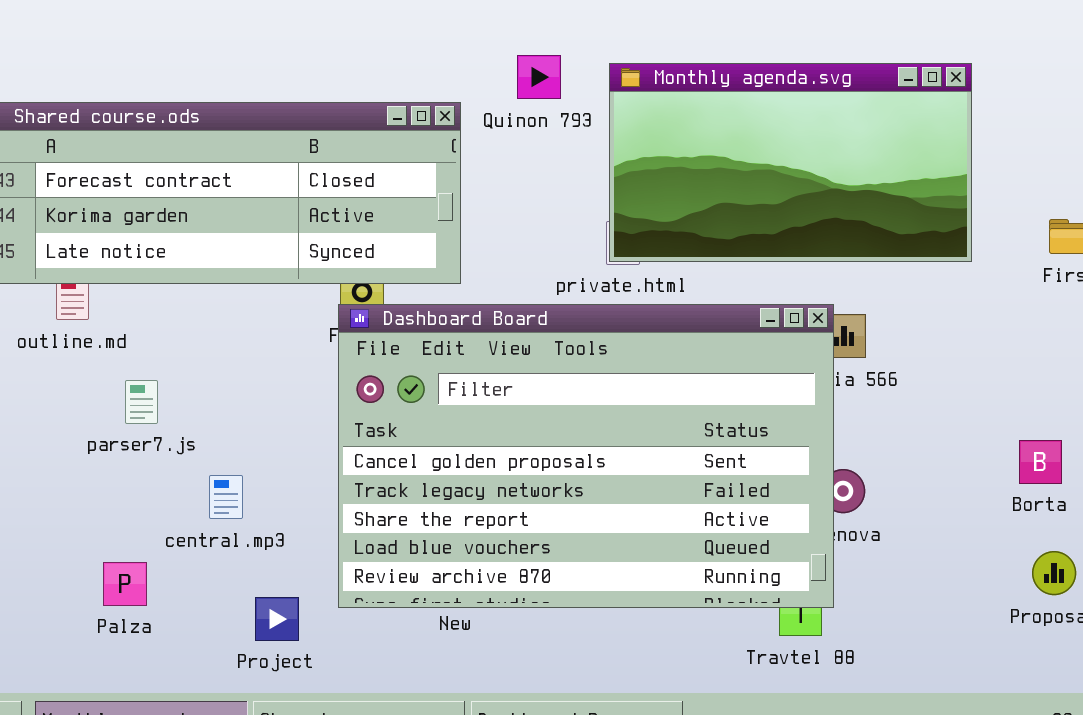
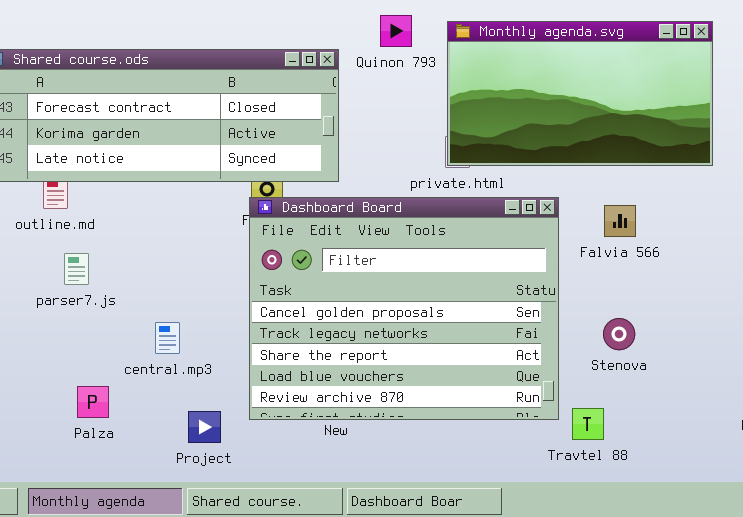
Dashboard Board: [338,304,834,608] -> [249,197,559,420], resized
parser7.js: [125,380,158,424] -> [64,253,89,285], moved

